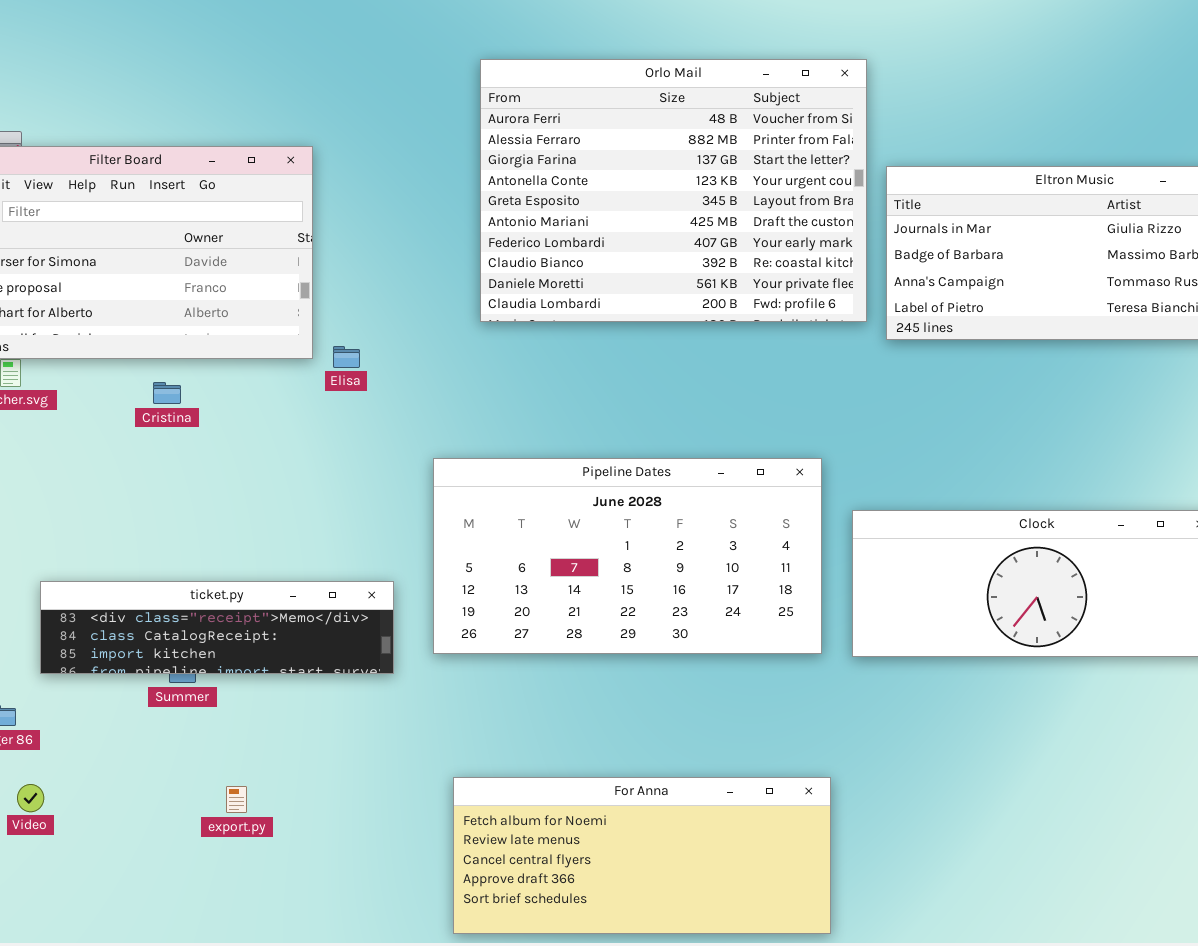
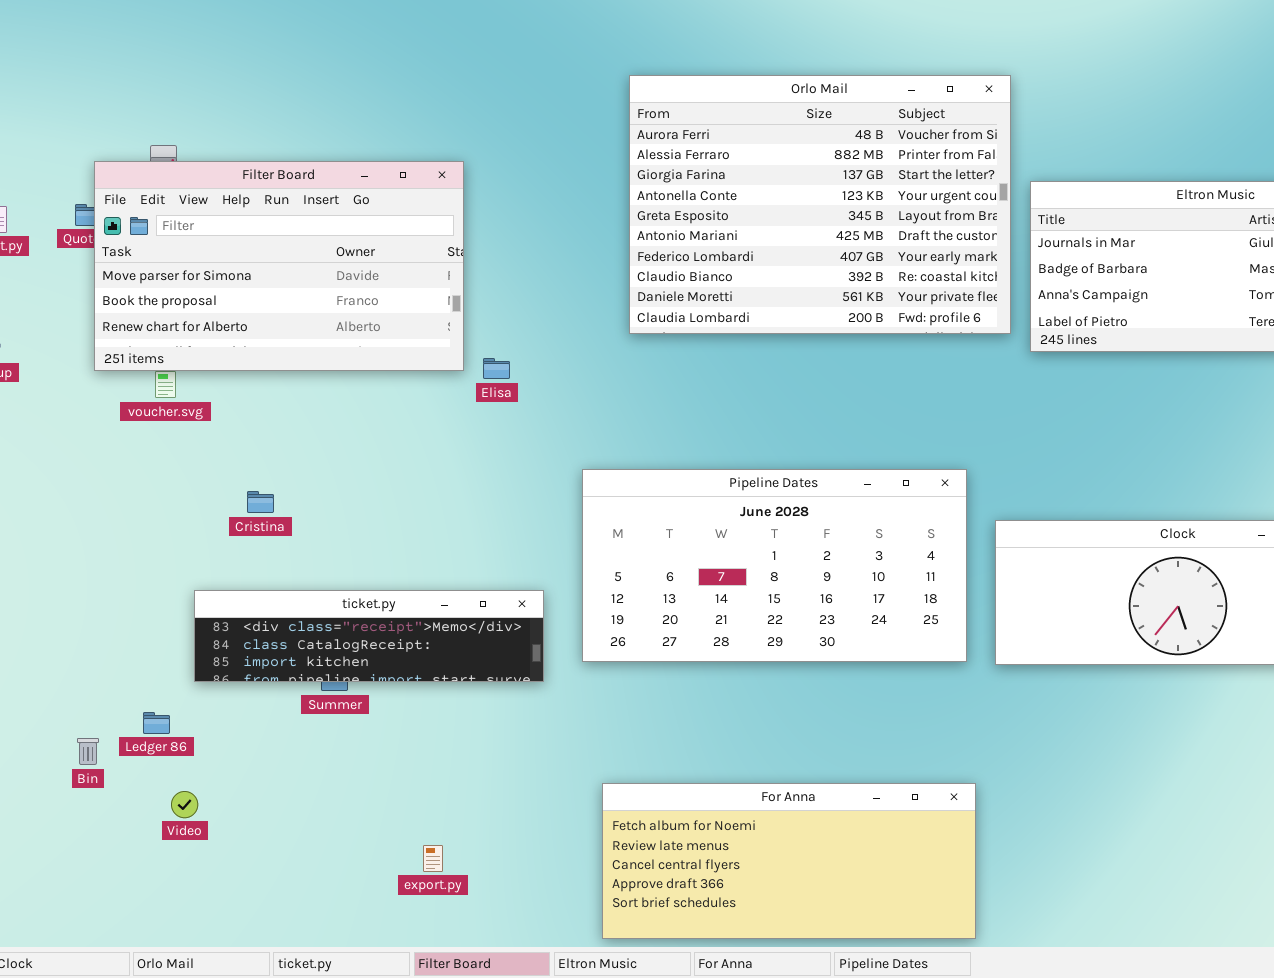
Cristina: [153,382,181,404] -> [247,491,274,513], moved
export.py: [226,786,247,813] -> [423,845,443,872], moved

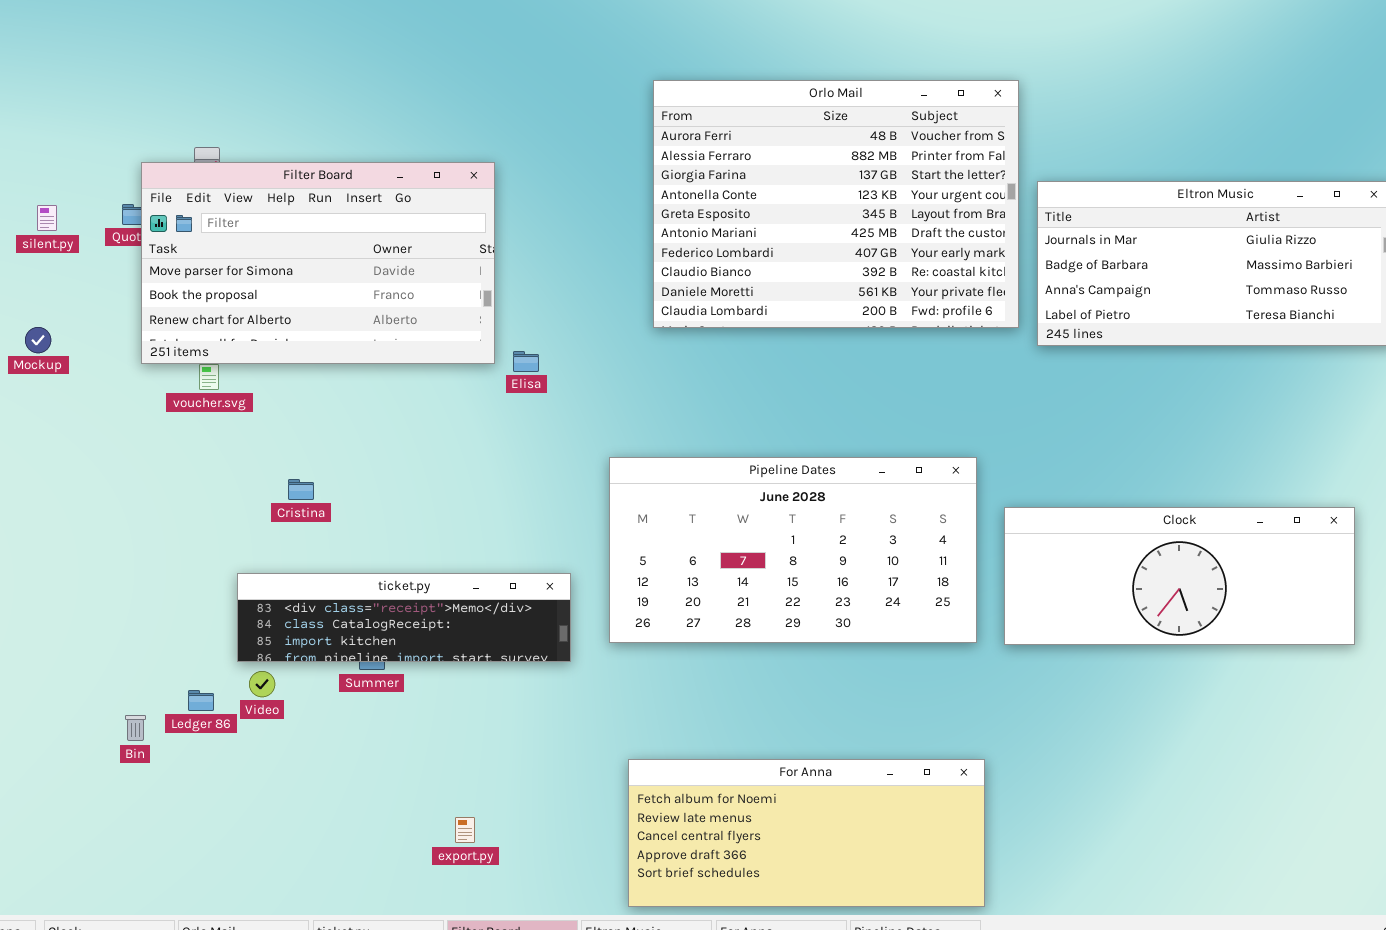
Video: [171,791,198,818] -> [249,671,275,697], moved

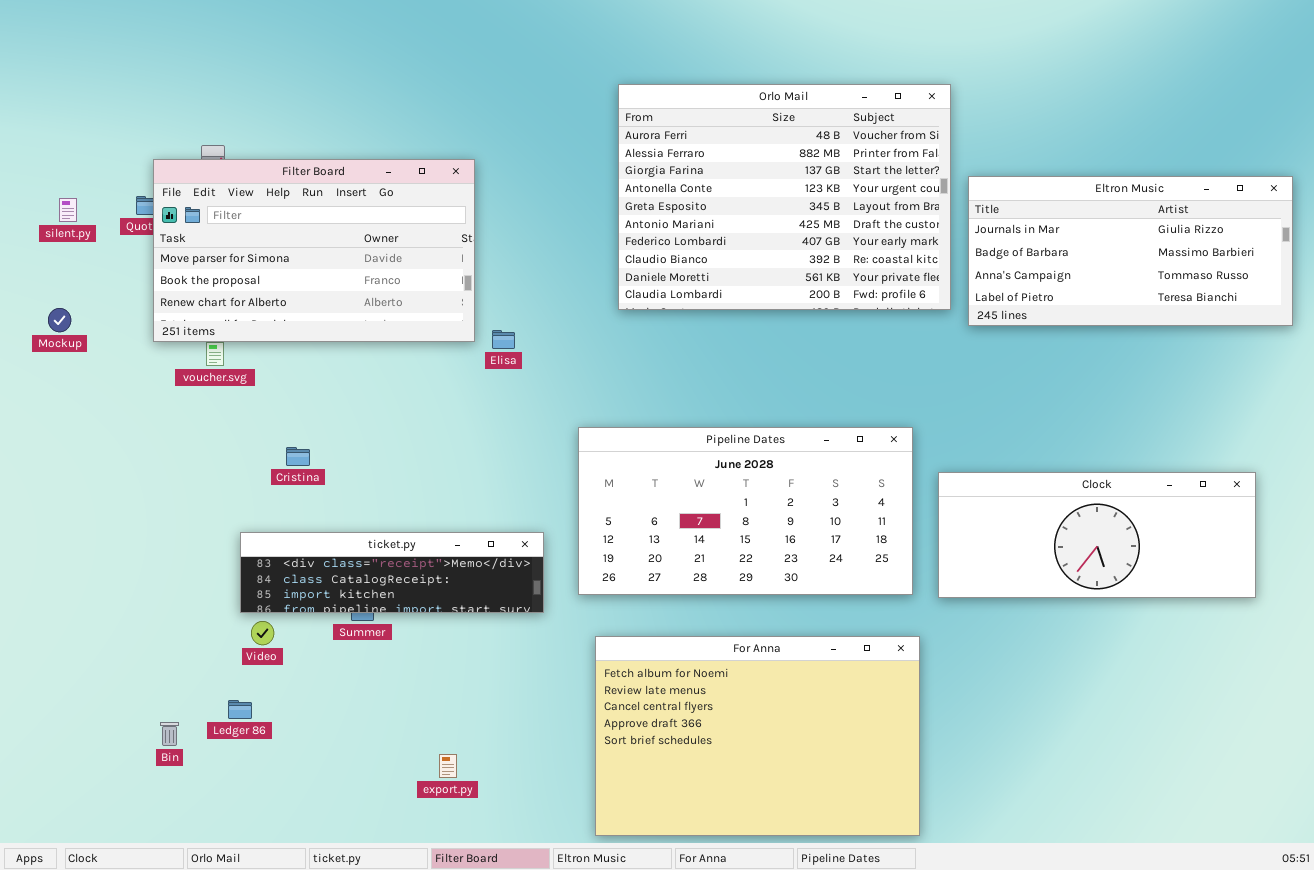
Ledger 86: [188,690,214,711] -> [228,700,252,719], moved
Bin: [125,715,146,741] -> [160,722,179,746], moved
For Anna: [628,759,985,907] -> [595,636,920,836], resized

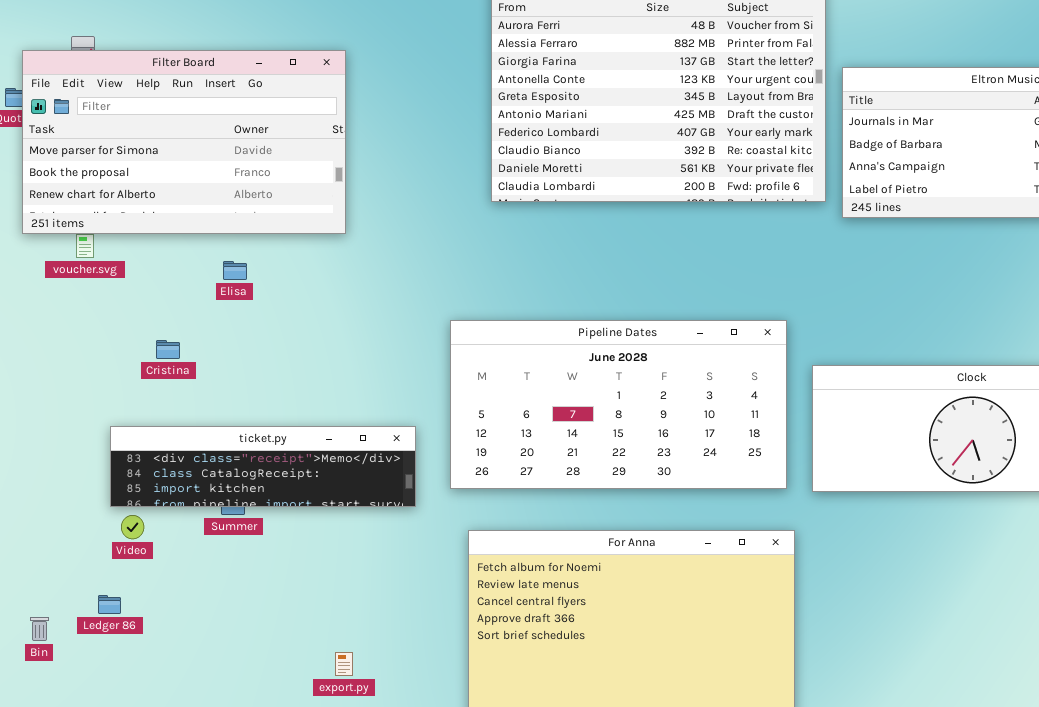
Elisa: [492,330,515,349] -> [223,261,247,280], moved
export.py: [439,754,457,778] -> [335,652,353,676], moved

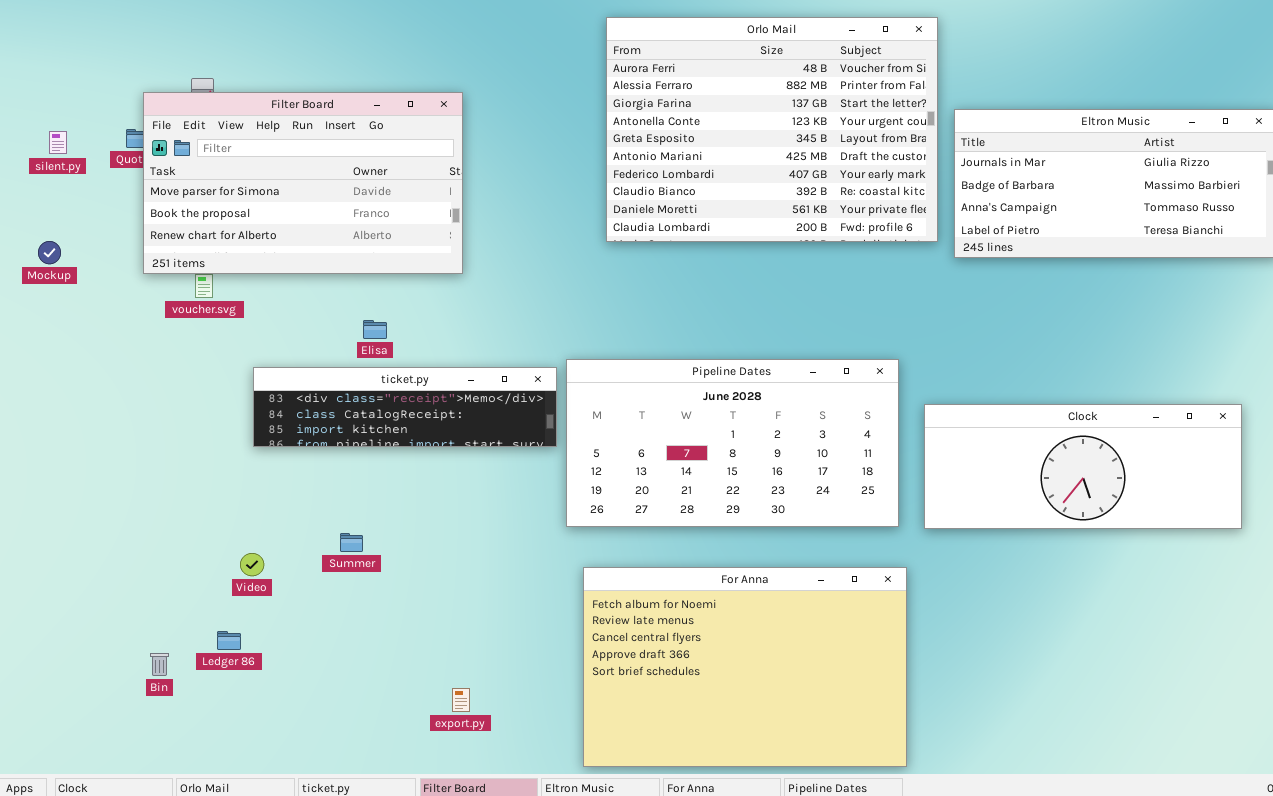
Elisa: [223,261,247,280] -> [363,320,387,339], moved
ticket.py: [110,426,416,507] -> [253,367,557,447], moved

